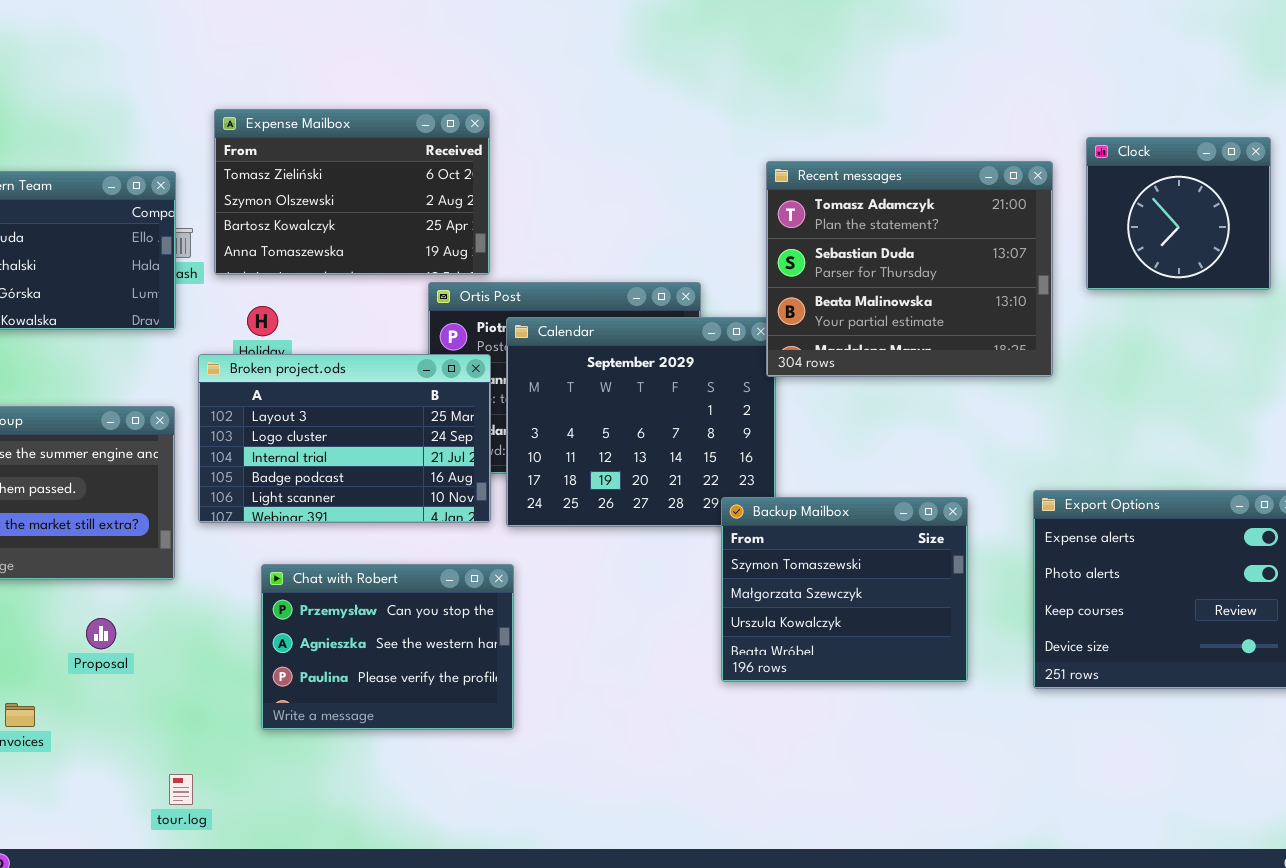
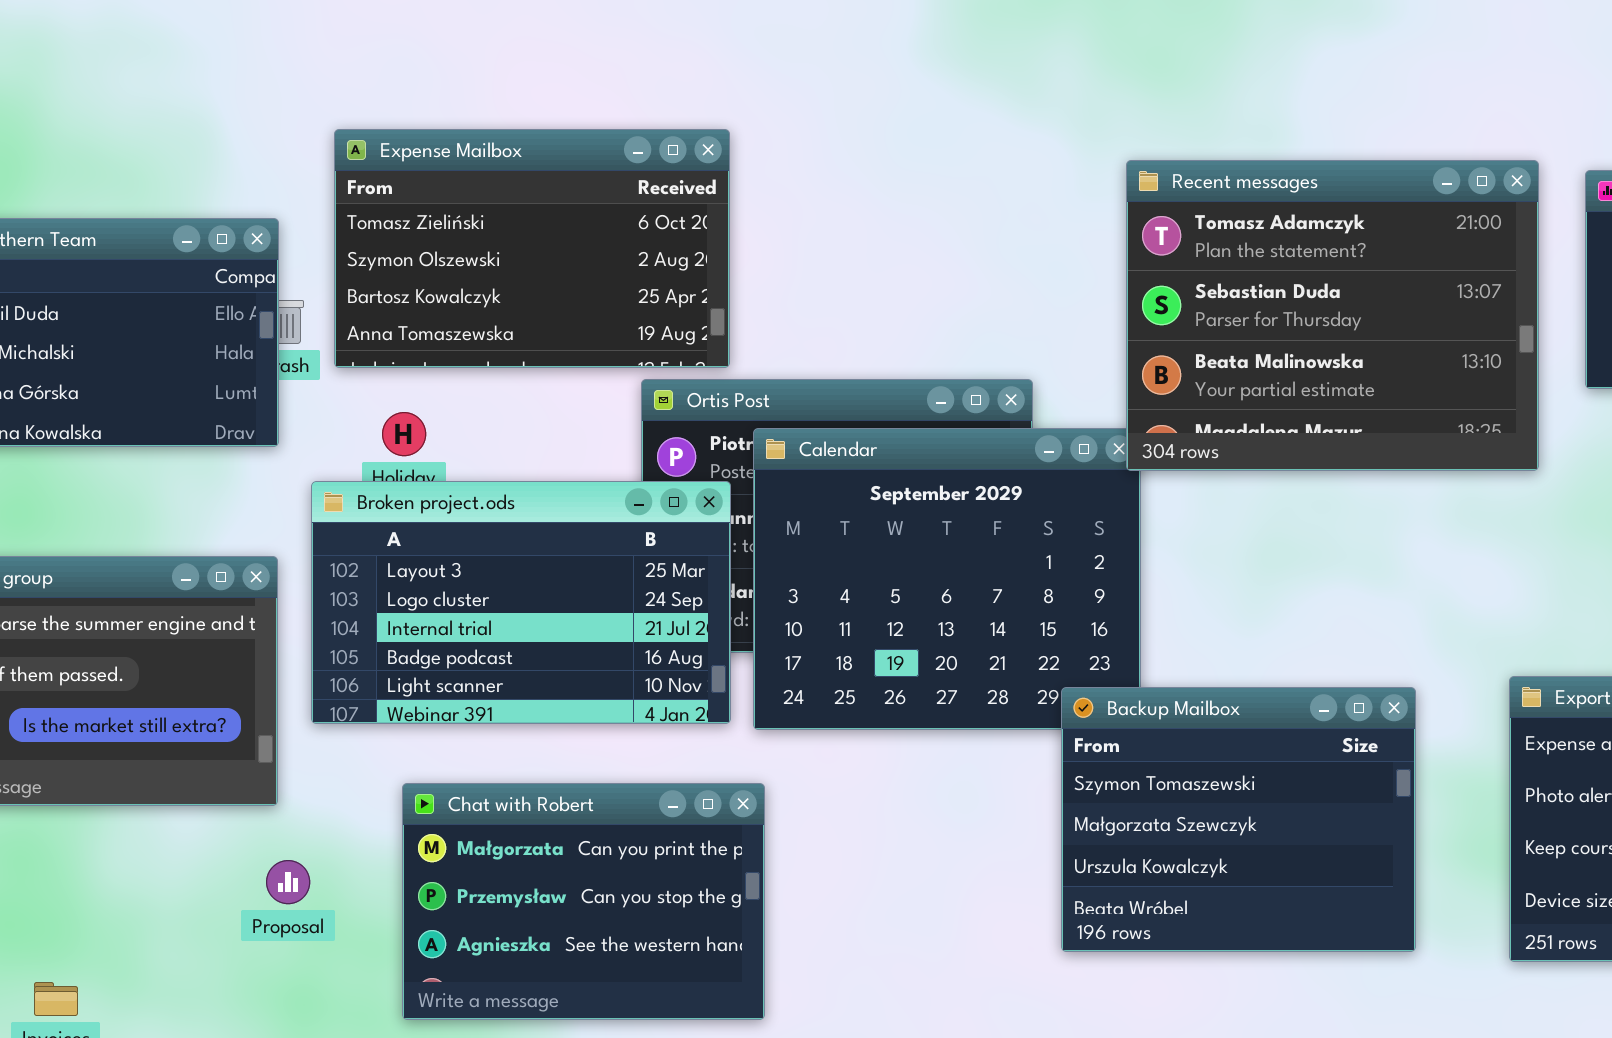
Recent messages: [766,161,1053,377] -> [1126,160,1539,471], moved
Chat with Robert: [261,564,514,730] -> [402,783,765,1020], scrolled up 1 row
Proposal: [86,618,116,649] -> [266,860,310,904], moved

